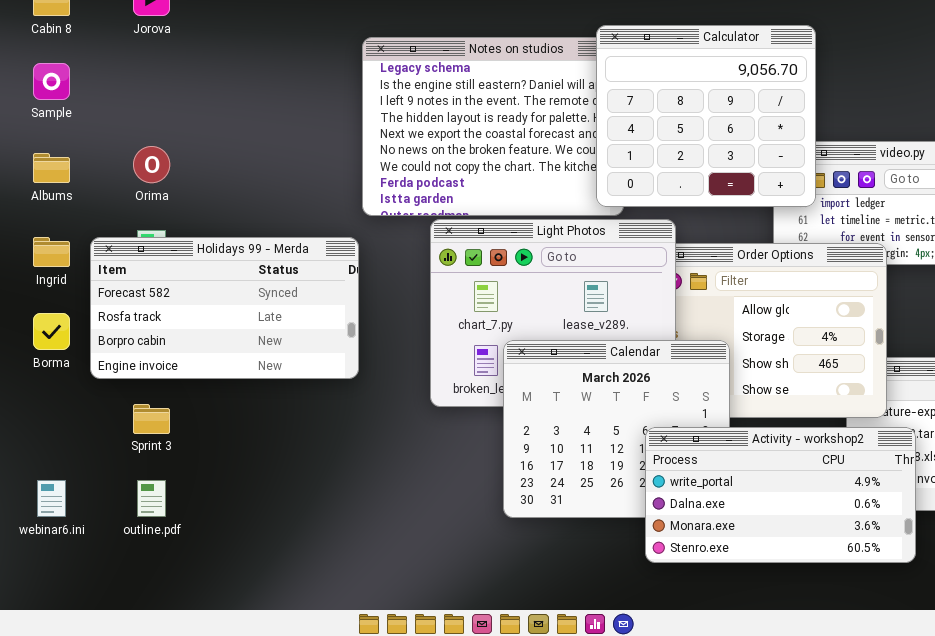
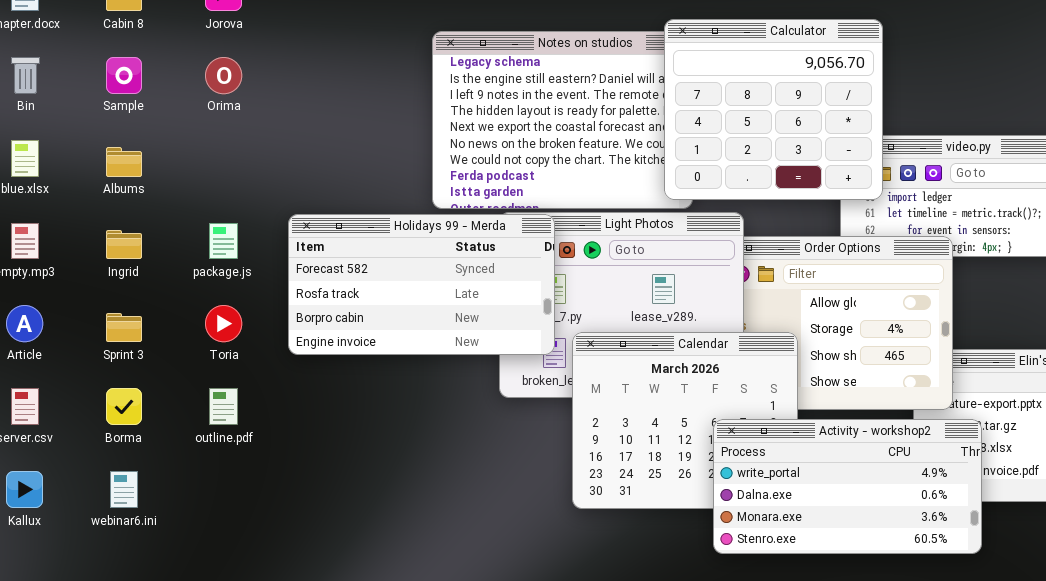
Orima: [133,146,170,183] -> [205,57,242,94], moved
Holidays 99 - Merda: [90,237,359,379] -> [288,214,555,355], moved
Borma: [33,313,70,350] -> [106,388,142,425], moved
Sprint 3: [133,404,170,434] -> [106,313,142,342], moved
outline.pdf: [137,480,166,517] -> [209,388,238,425], moved

